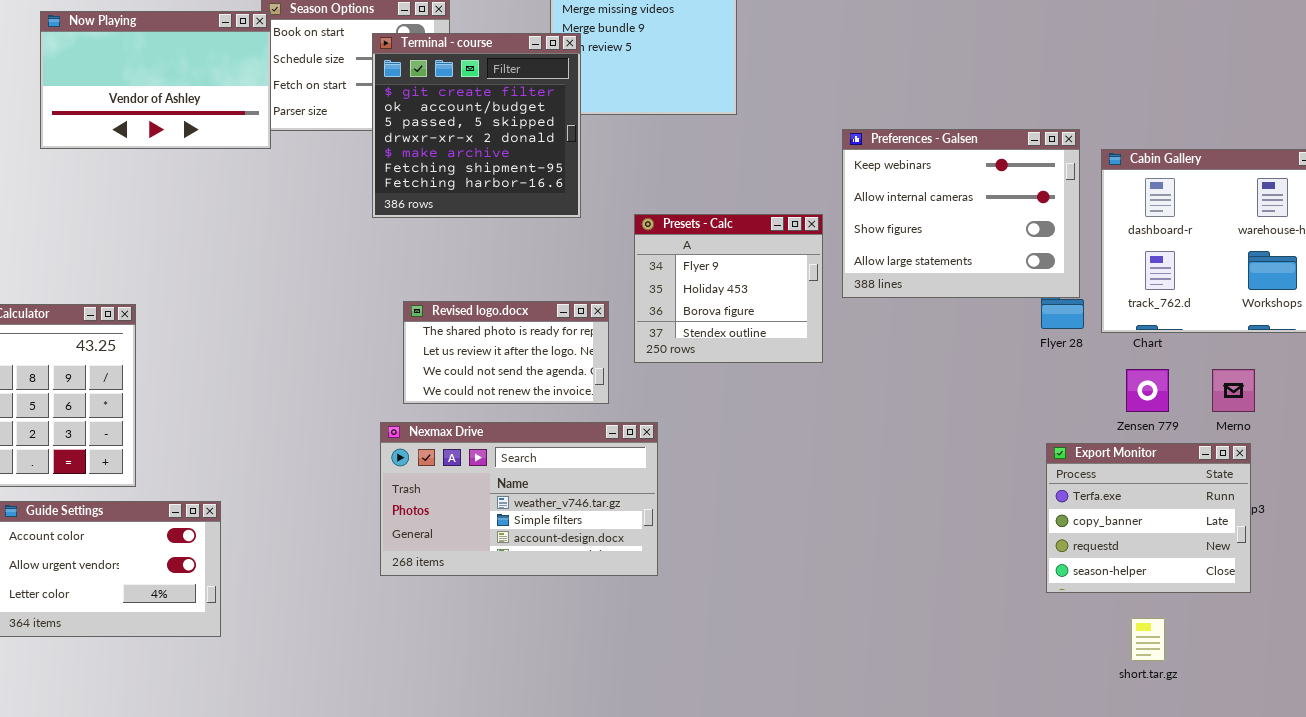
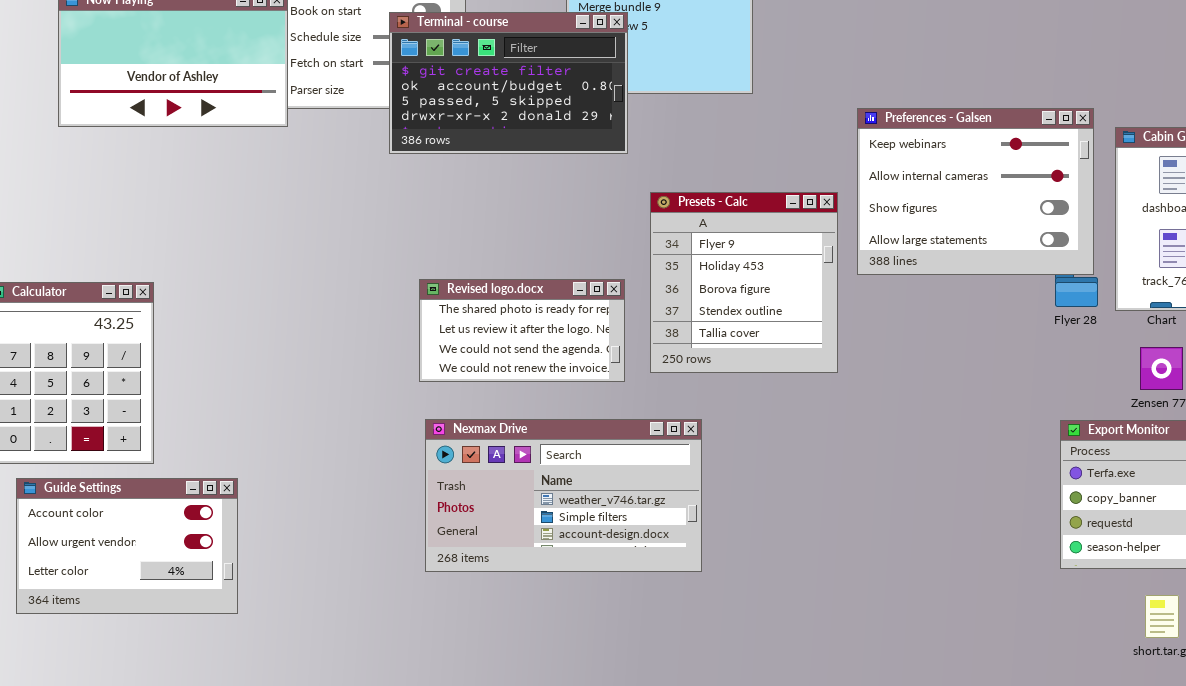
Terminal - course: [372,33,581,218] -> [389,12,628,154], resized
Presets - Calc: [634,214,823,363] -> [650,192,838,373], resized
Nexmax Drive: [380,422,658,576] -> [425,419,702,572], moved

